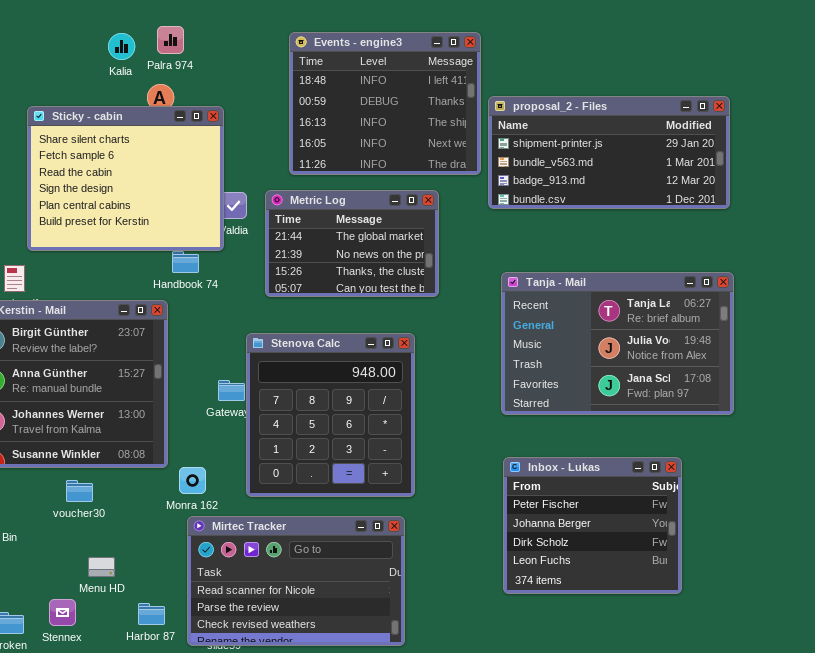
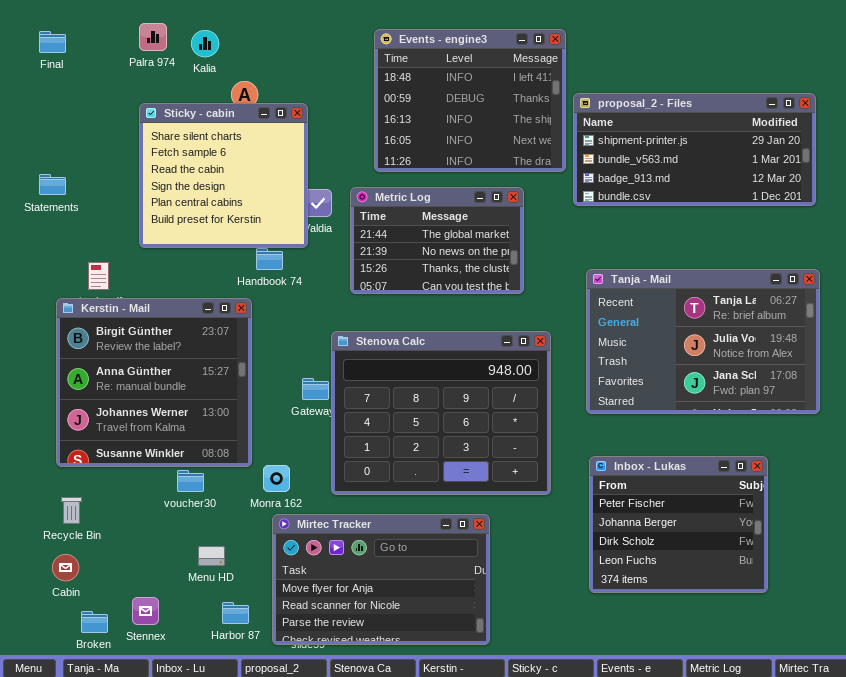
Palra 974: [157,26,184,54] -> [139,23,167,51], moved
Sticky - cabin: [27,106,224,251] -> [139,103,308,248], resized
Stenova Calc: [246,333,415,497] -> [331,331,551,495], resized
voucher30: [66,480,93,502] -> [177,470,204,492], moved
Mirtec Tracker: [187,516,405,646] -> [272,514,490,645], scrolled up 1 row
Menu HD: [88,557,115,577] -> [198,546,225,566], moved

